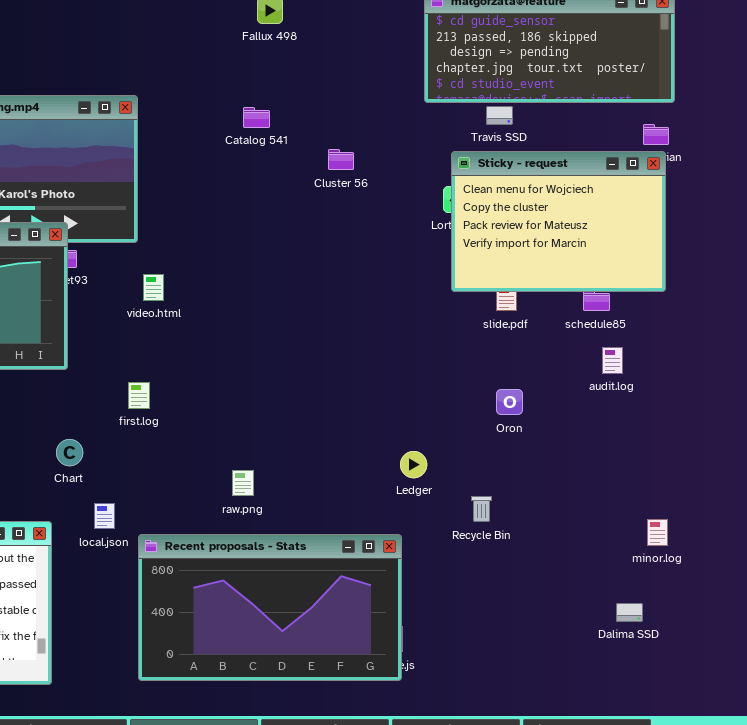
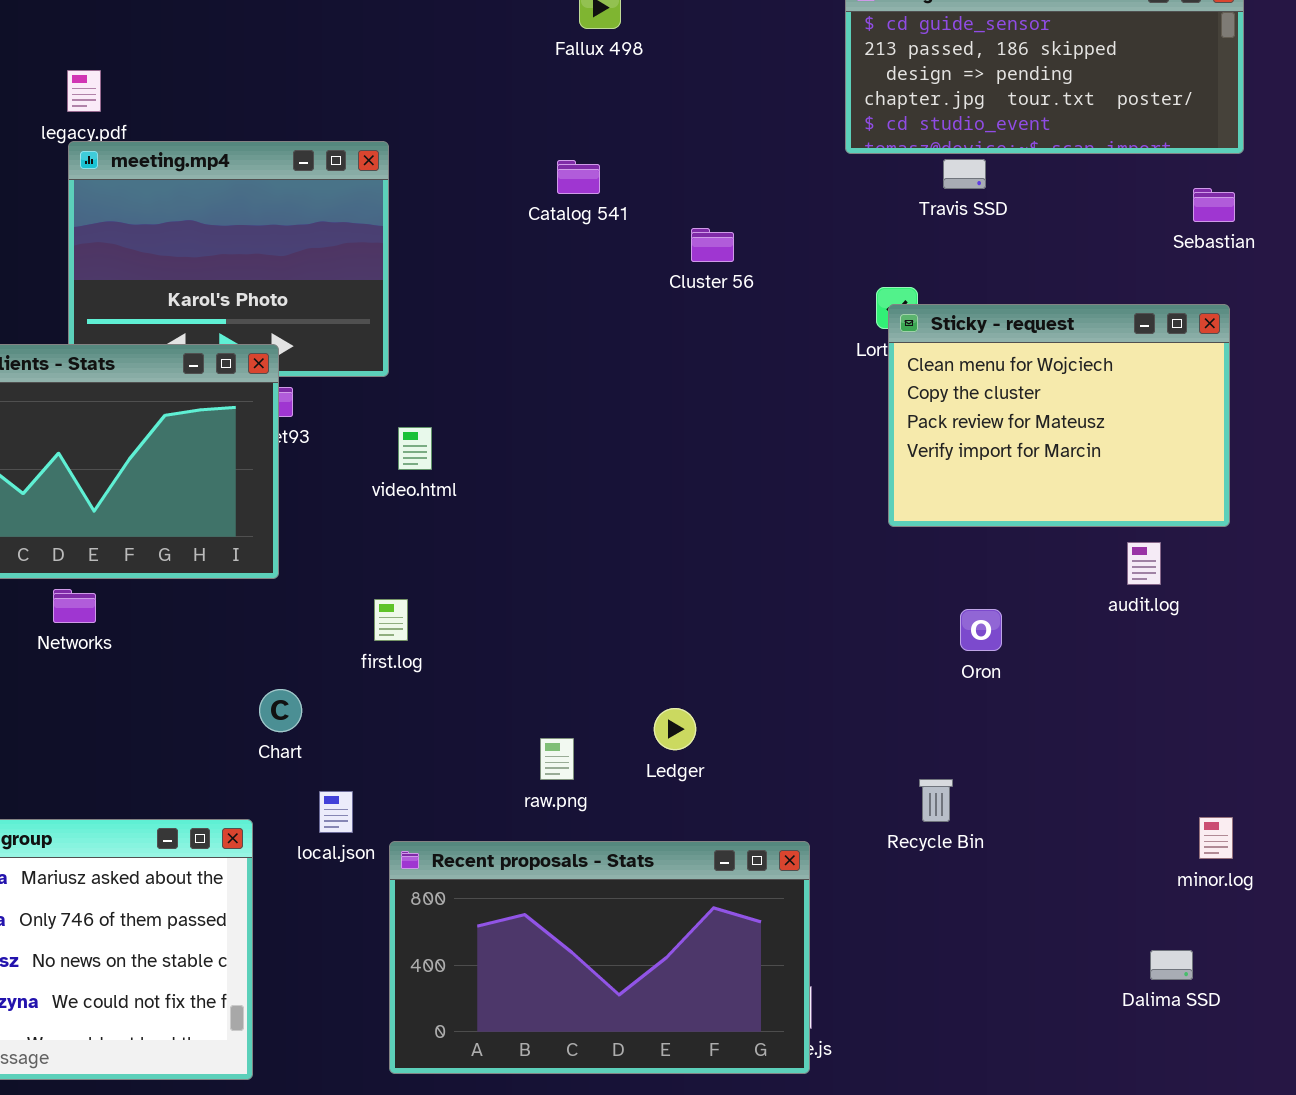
Sticky - request: [451,151,666,292] -> [888,304,1230,527], moved
Ledger: [400,451,427,478] -> [654,708,696,750], moved

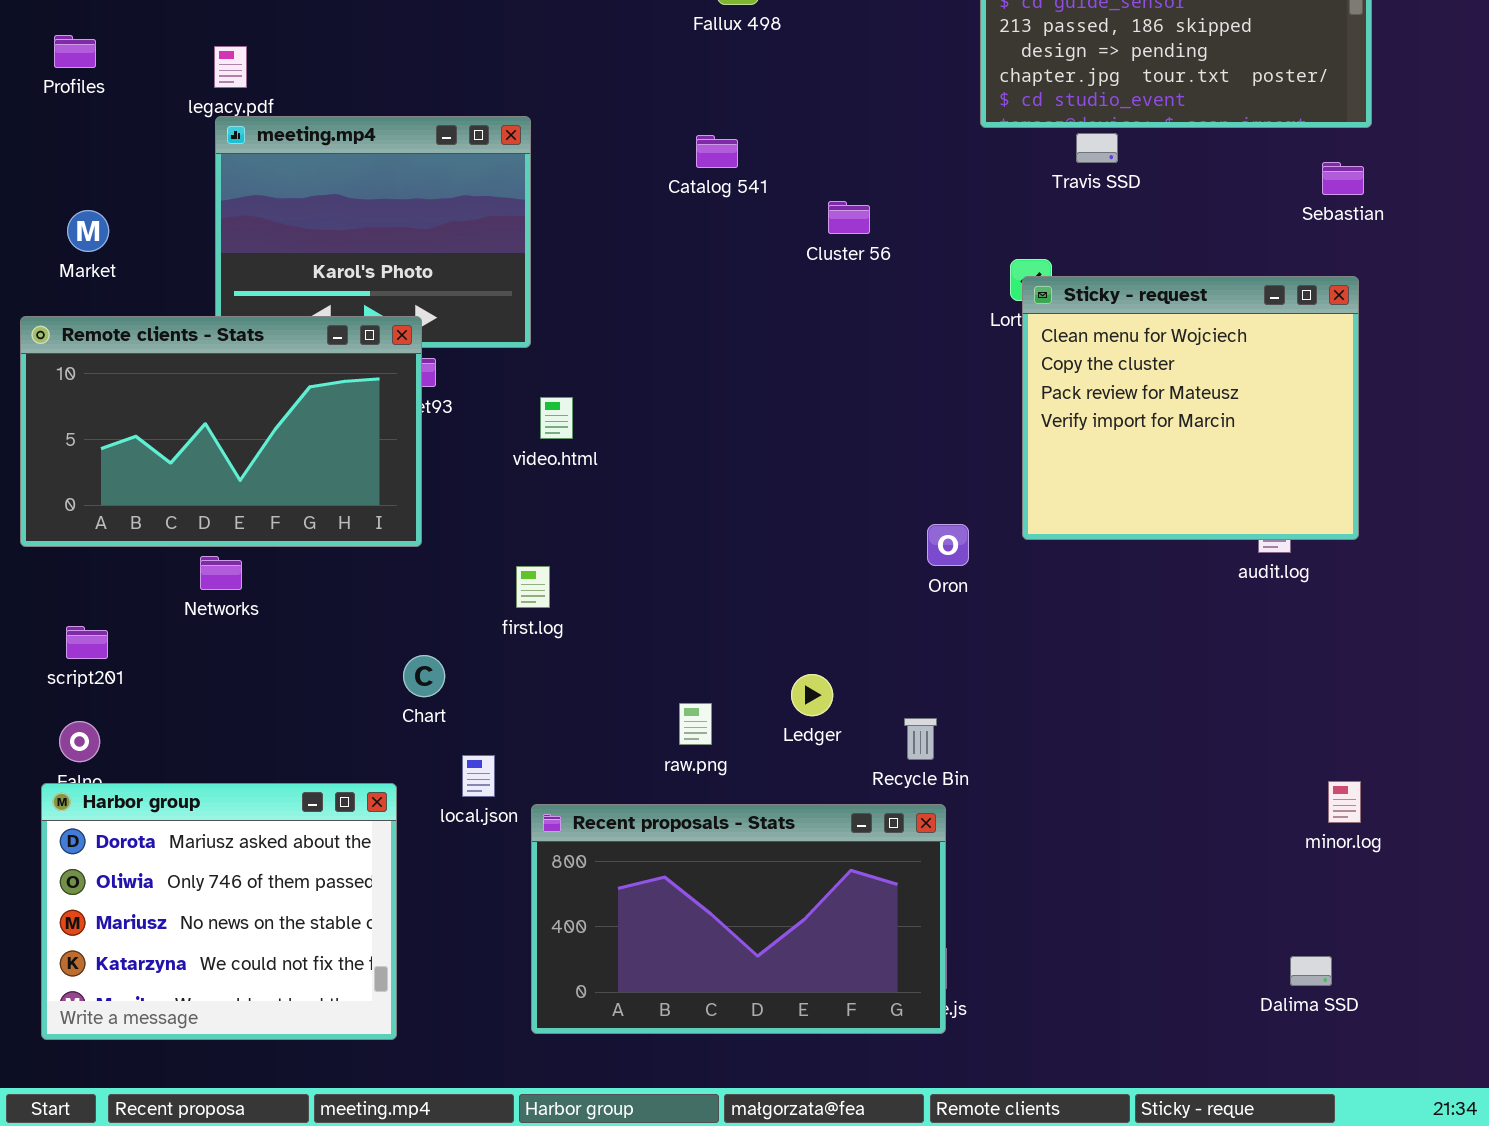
Sticky - request: [888,304,1230,527] -> [1022,276,1359,540], resized
Oron: [960,609,1002,651] -> [927,524,969,566], moved
Recycle Bin: [919,779,953,822] -> [904,718,937,760], moved
Dalima SSD: [1150,950,1193,980] -> [1290,956,1332,986], moved

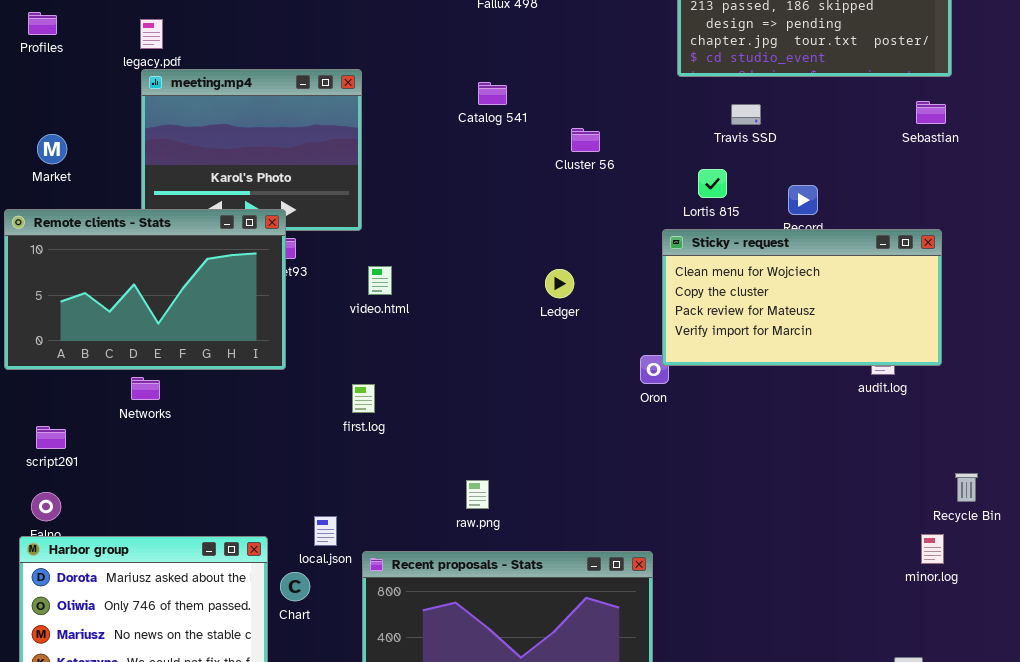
Travis SSD: [1076,133,1118,163] -> [731,104,761,125], moved
Sticky - request: [1022,276,1359,540] -> [662,229,942,366], resized
Chart: [403,655,445,697] -> [280,572,310,601], moved
Ledger: [791,674,833,716] -> [545,269,574,298], moved
Recycle Bin: [904,718,937,760] -> [955,473,978,502], moved

